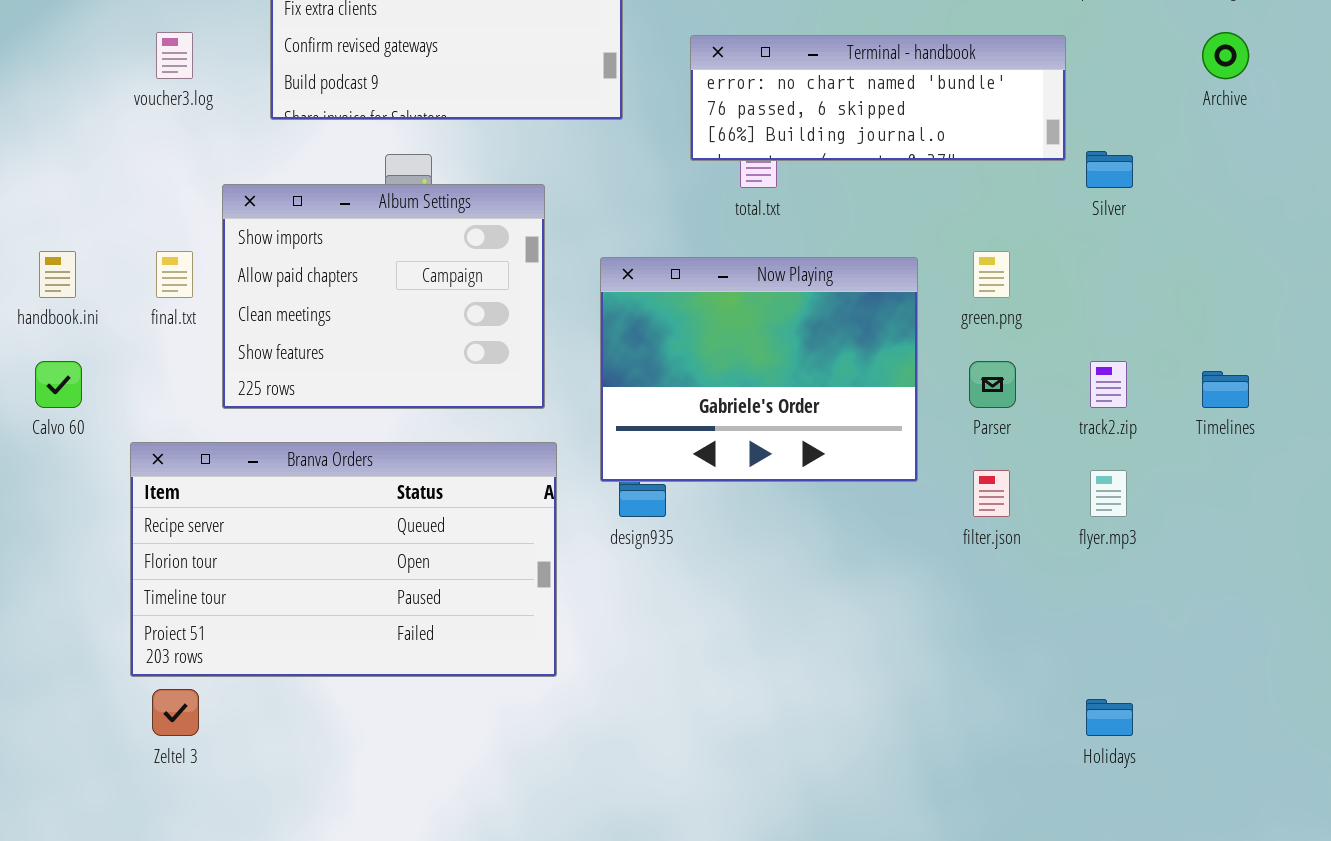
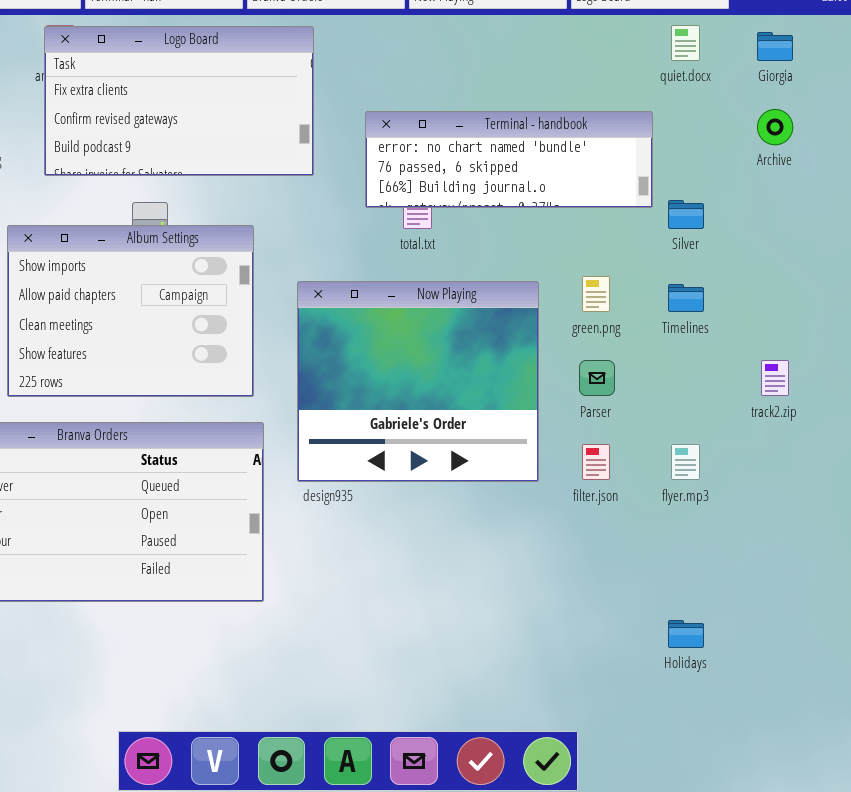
Now Playing: [600,257,918,482] -> [297,281,539,482], resized
track2.zip: [1090,361,1127,408] -> [761,360,789,396], moved
Timelines: [1202,371,1249,408] -> [668,284,704,312], moved

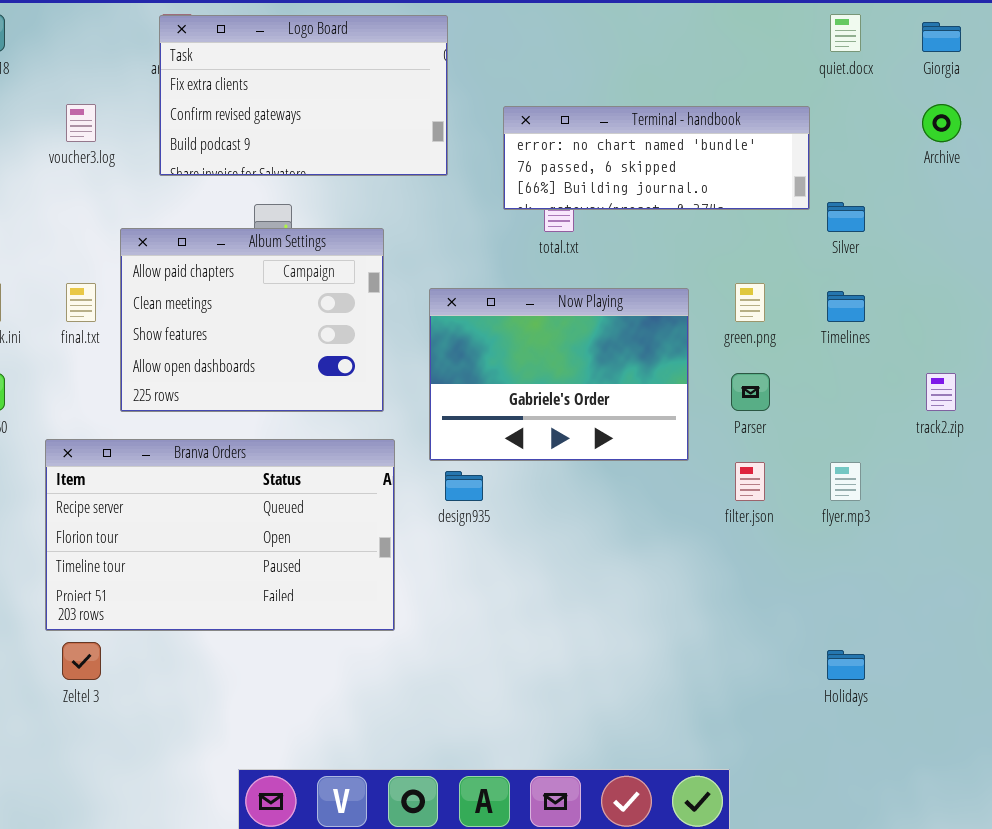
Album Settings: [7,225,254,397] -> [120,228,384,412], scrolled down 1 row
Now Playing: [297,281,539,482] -> [429,288,689,461], resized

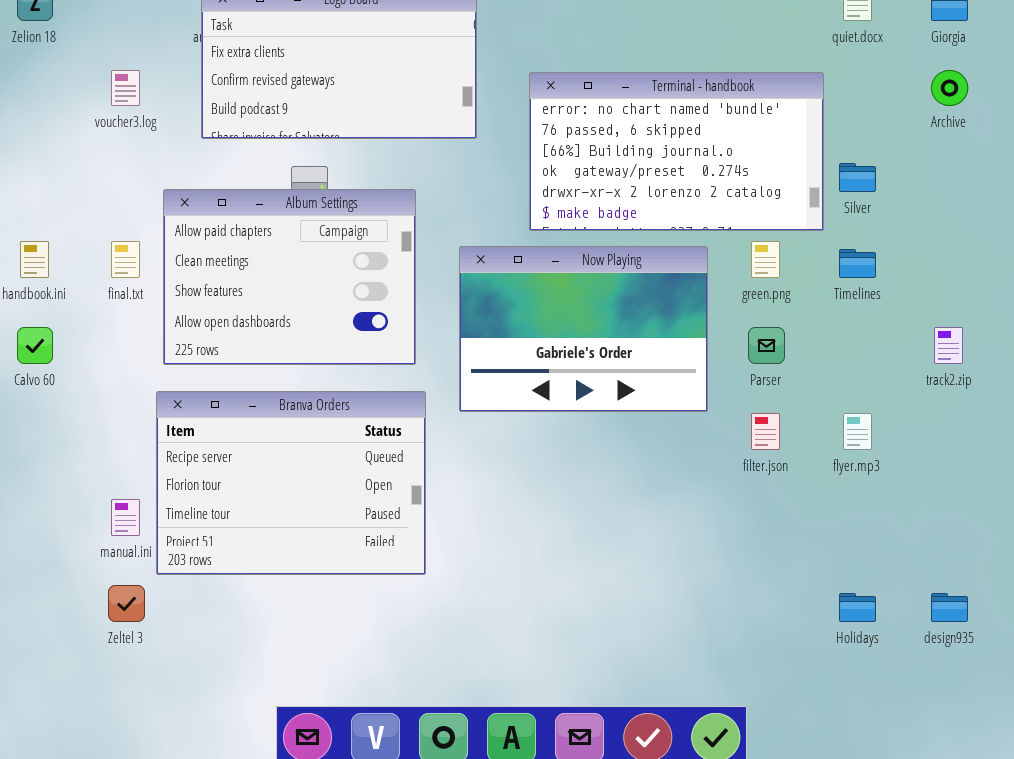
Terminal - handbook: [503,106,810,210] -> [529,72,824,231], resized
Branva Orders: [45,439,395,631] -> [156,391,426,575], resized
design935: [445,471,483,501] -> [931,593,968,622], moved

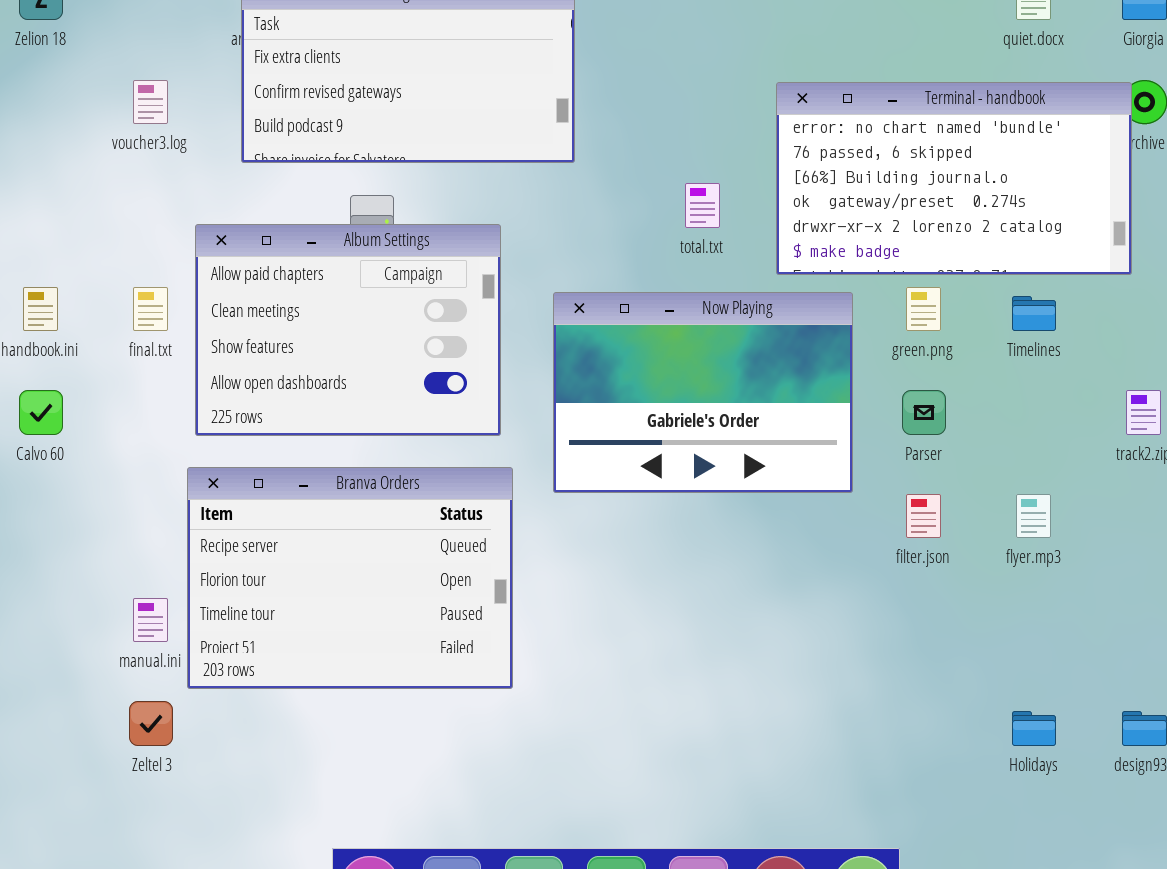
Terminal - handbook: [529,72,824,231] -> [776,82,1132,275], moved

